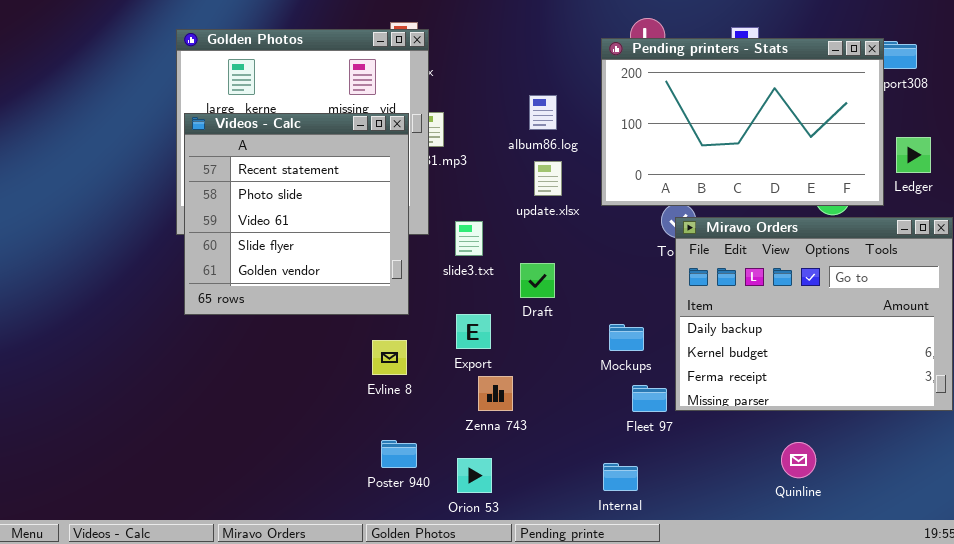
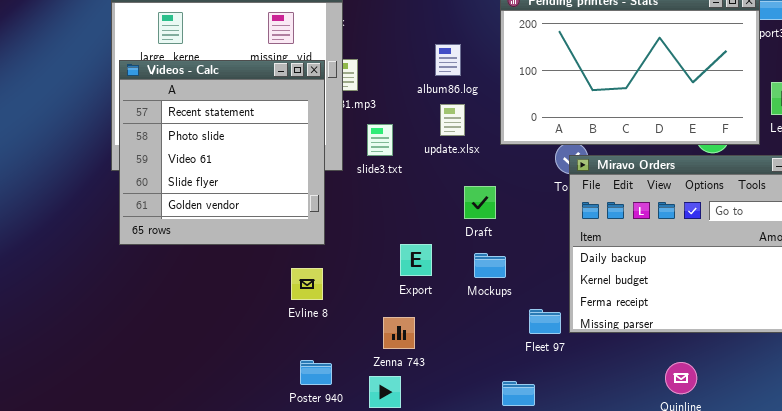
slide3.txt: [455,221,483,256] -> [367,124,393,156], moved
Draft: [520,263,555,298] -> [464,186,496,219], moved
Export: [456,314,491,349] -> [400,244,432,276], moved
Mockups: [609,324,644,351] -> [474,253,506,278], moved
Zenna 743: [478,376,513,411] -> [383,317,415,349], moved

